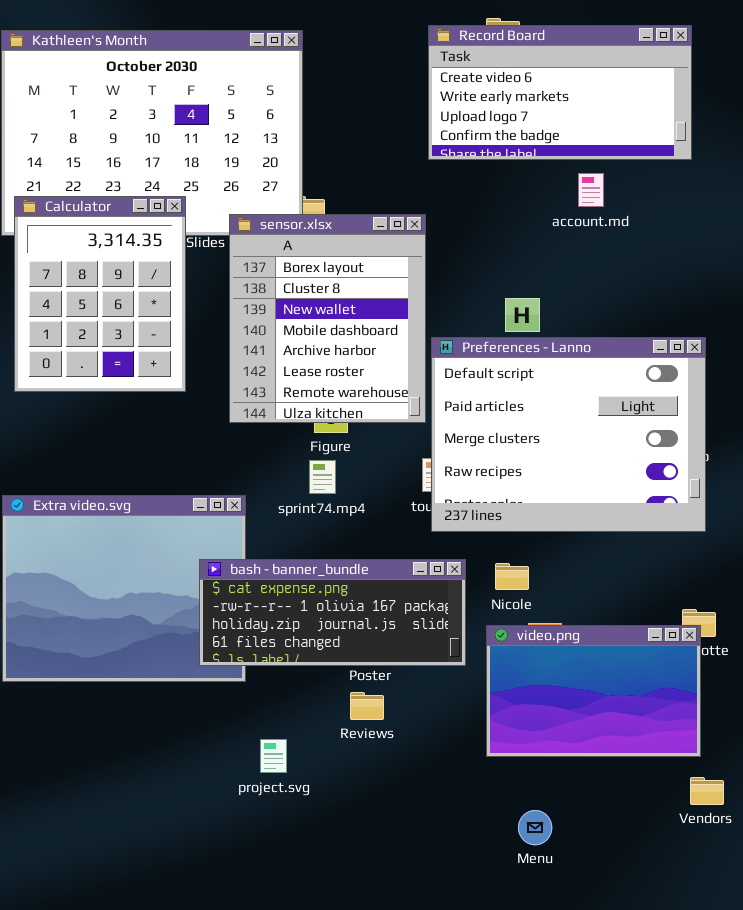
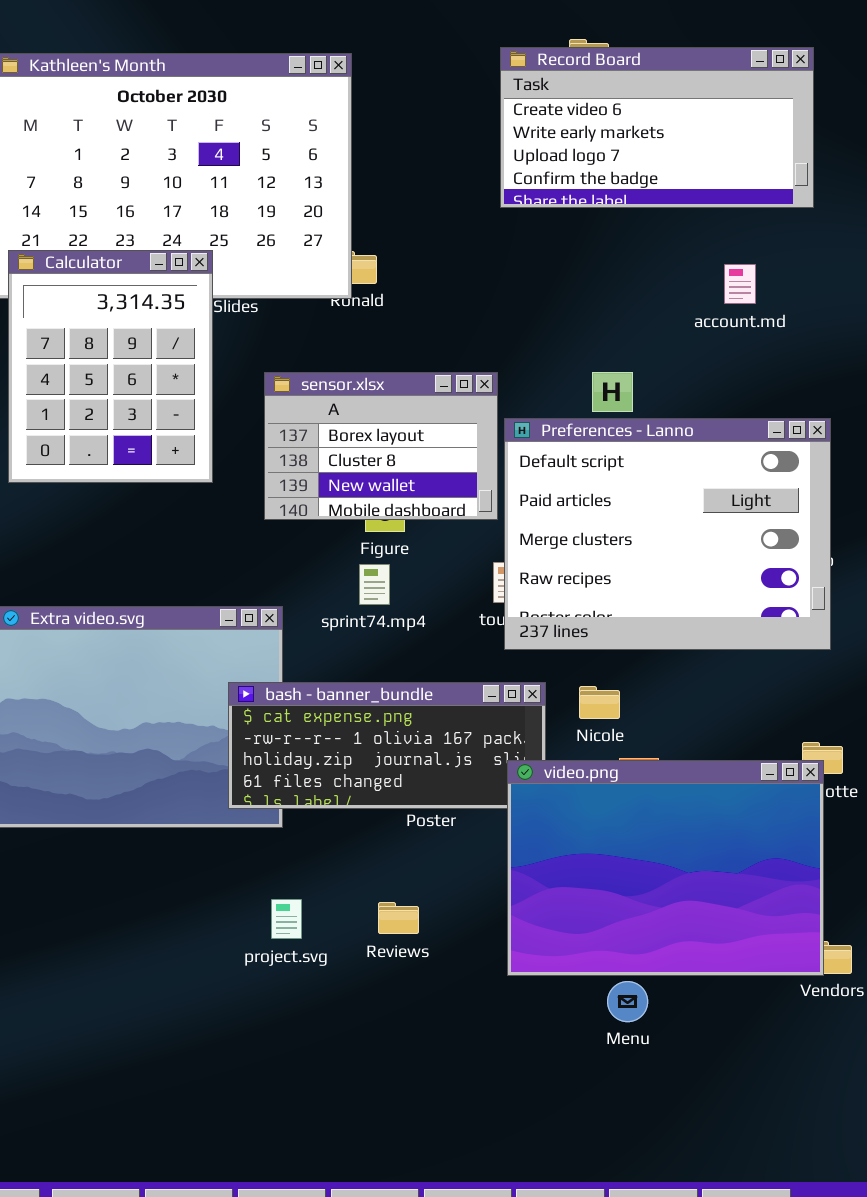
account.md: [578,173,604,207] -> [724,264,756,304], moved
sensor.xlsx: [229,214,426,423] -> [264,372,498,520], resized
video.png: [486,625,701,757] -> [507,760,824,976], resized
Reviews: [350,692,384,720] -> [378,902,419,934], moved
project.svg: [260,739,287,773] -> [271,899,302,939], moved

